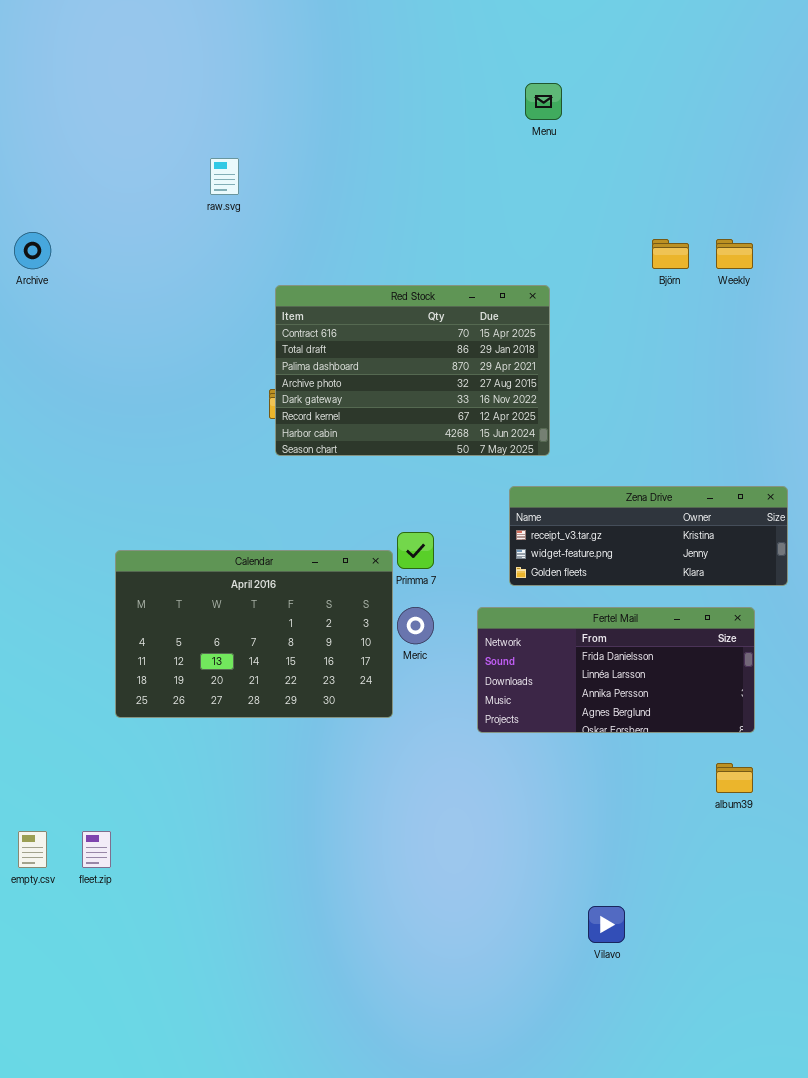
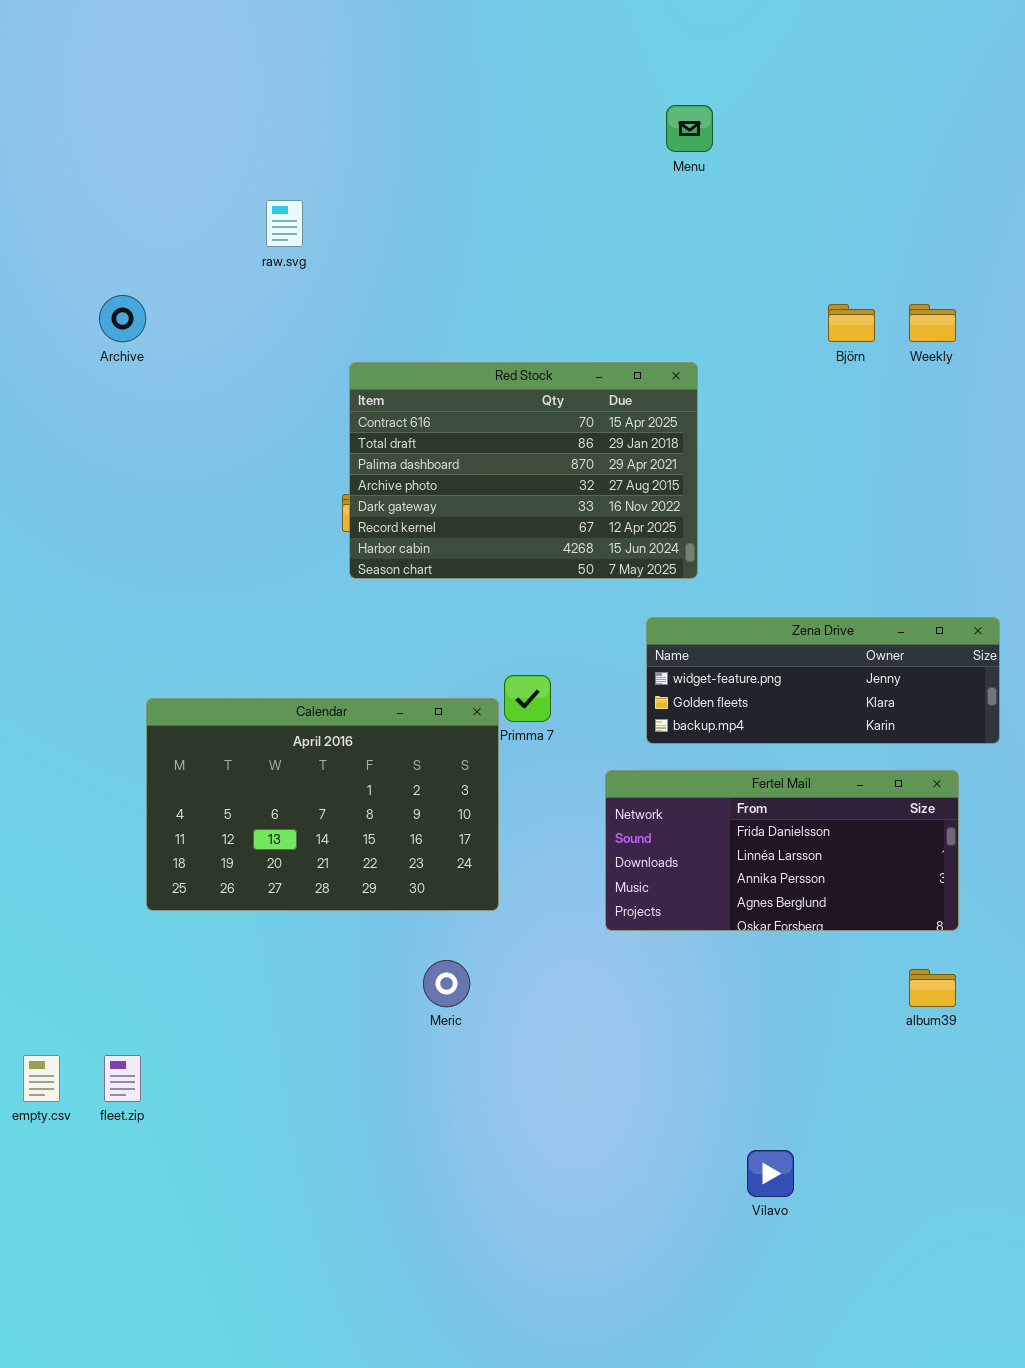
Archive: [14,232,51,269] -> [99,295,146,342], moved
Zena Drive: [509,486,788,586] -> [646,617,1000,744], scrolled down 1 row
Meric: [397,607,434,644] -> [423,960,470,1007], moved

